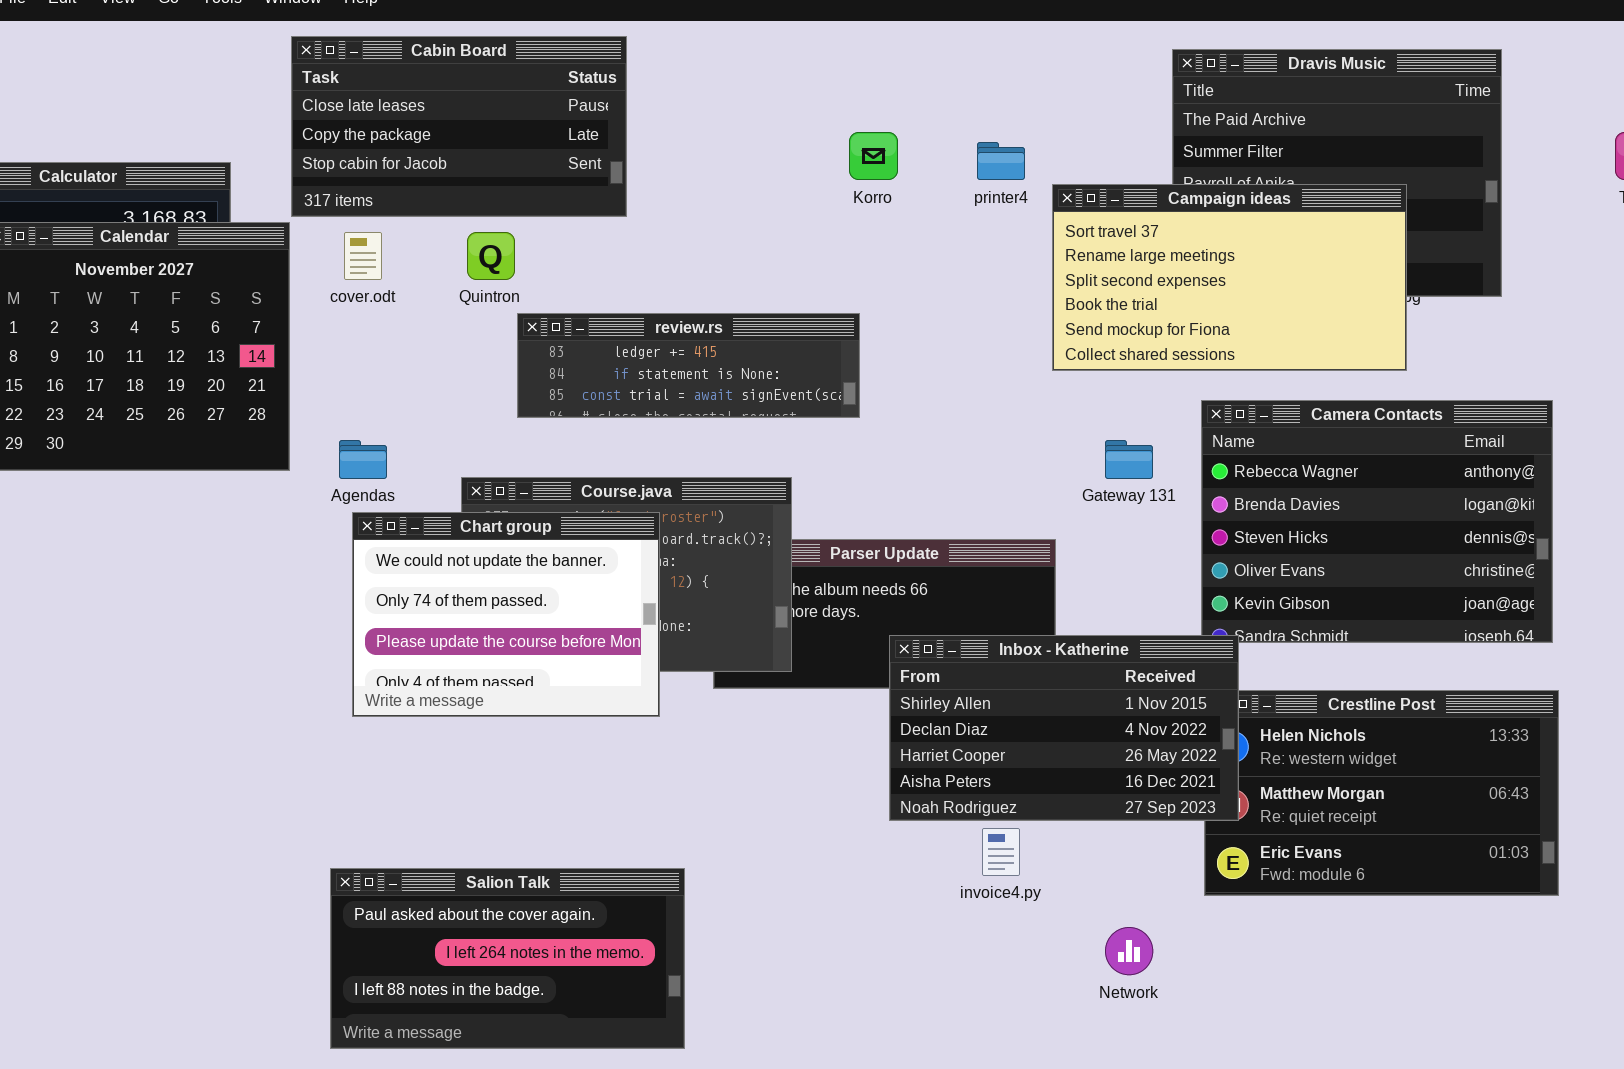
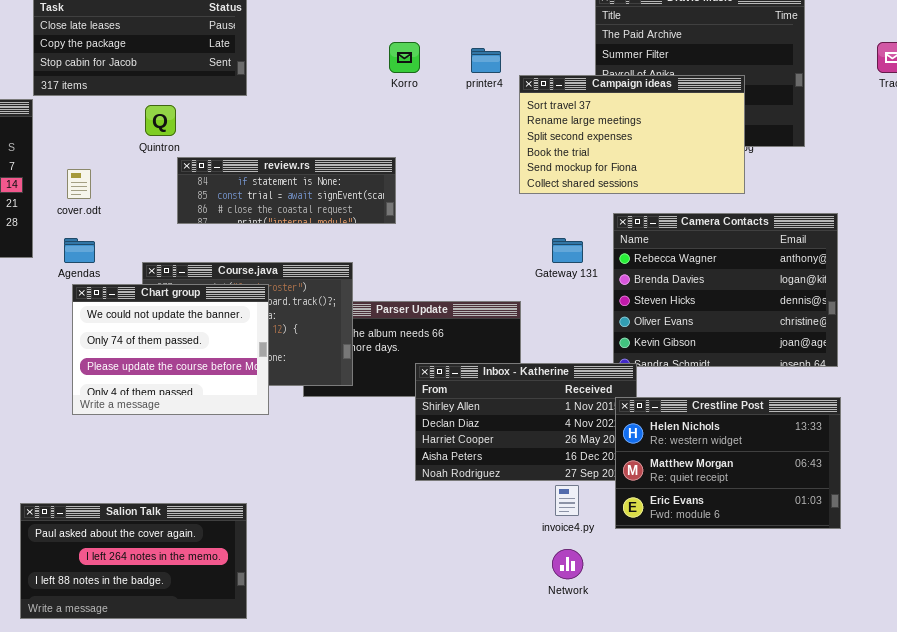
cover.odt: [344,232,382,280] -> [67,169,91,199], moved
review.rs: [517,313,860,418] -> [177,157,396,224], scrolled down 1 row
Crestline Post: [1204,690,1559,896] -> [615,397,841,529], raised
invoice4.py: [982,828,1020,876] -> [555,485,579,516], moved
Salion Talk: [330,868,685,1049] -> [20,503,247,619], moved

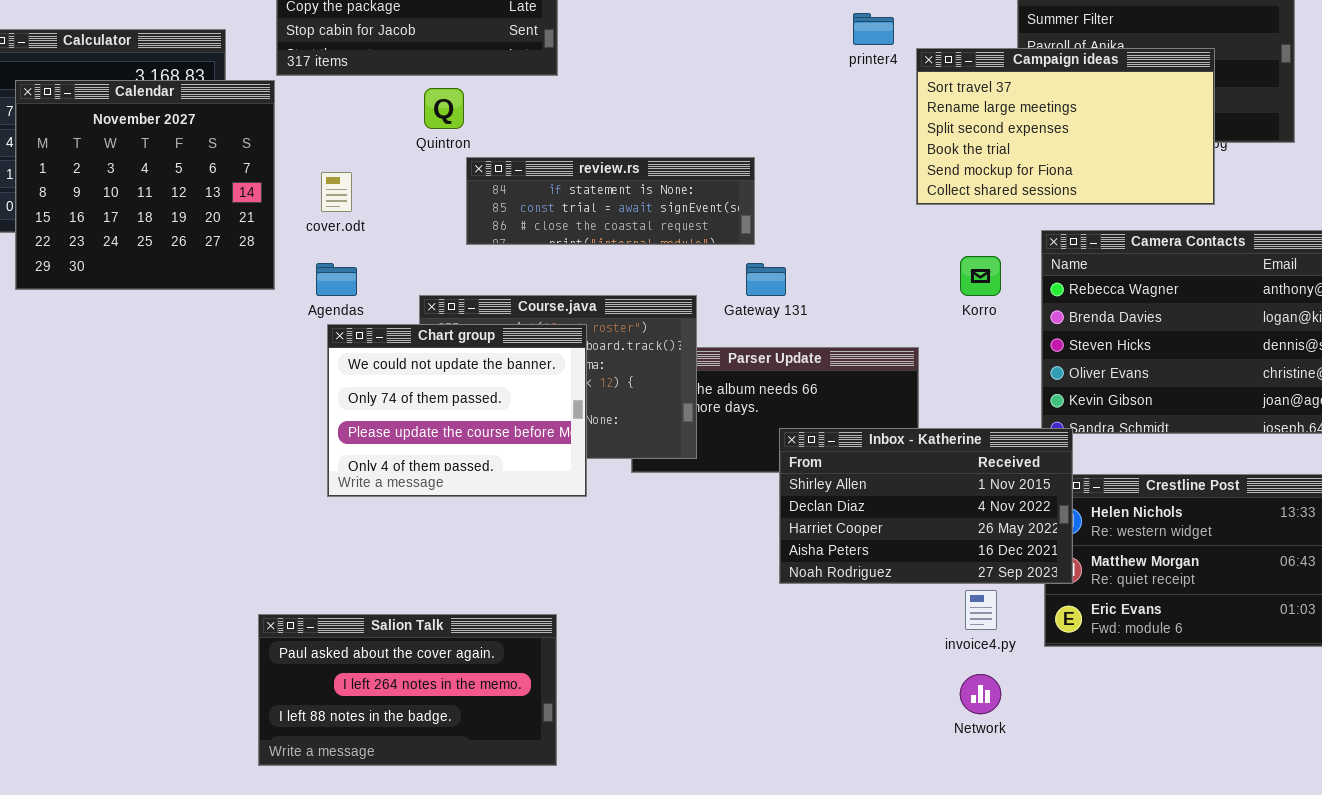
Korro: [389,42,420,73] -> [960,256,1001,296], moved
Gateway 131: [552,238,583,263] -> [746,263,786,296], moved
Inbox - Katherine: [415,363,637,481] -> [779,428,1073,584], raised

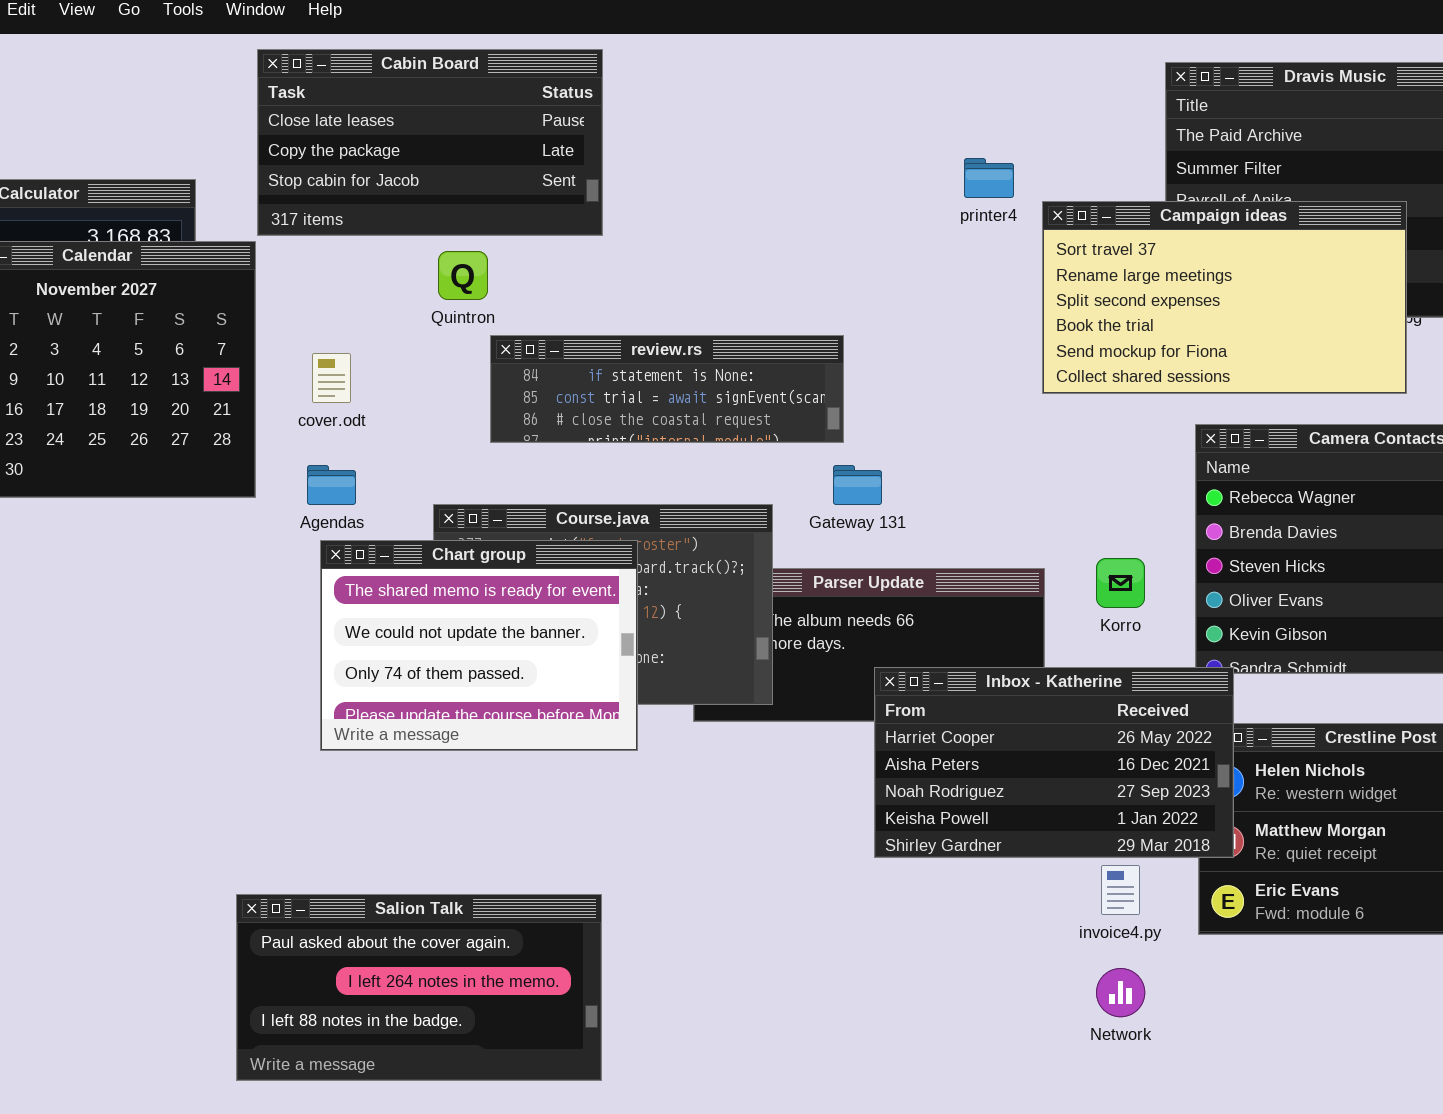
Korro: [960,256,1001,296] -> [1096,558,1145,608], moved
Chart group: [327,324,587,497] -> [320,540,638,751], scrolled up 1 row
Inbox - Katherine: [779,428,1073,584] -> [874,667,1234,858], scrolled down 2 rows

